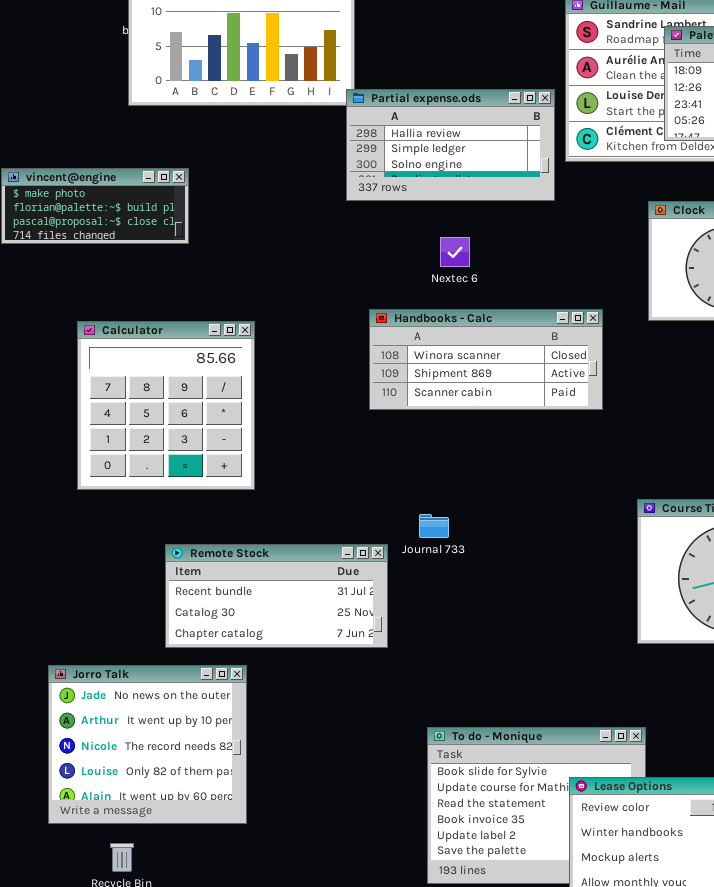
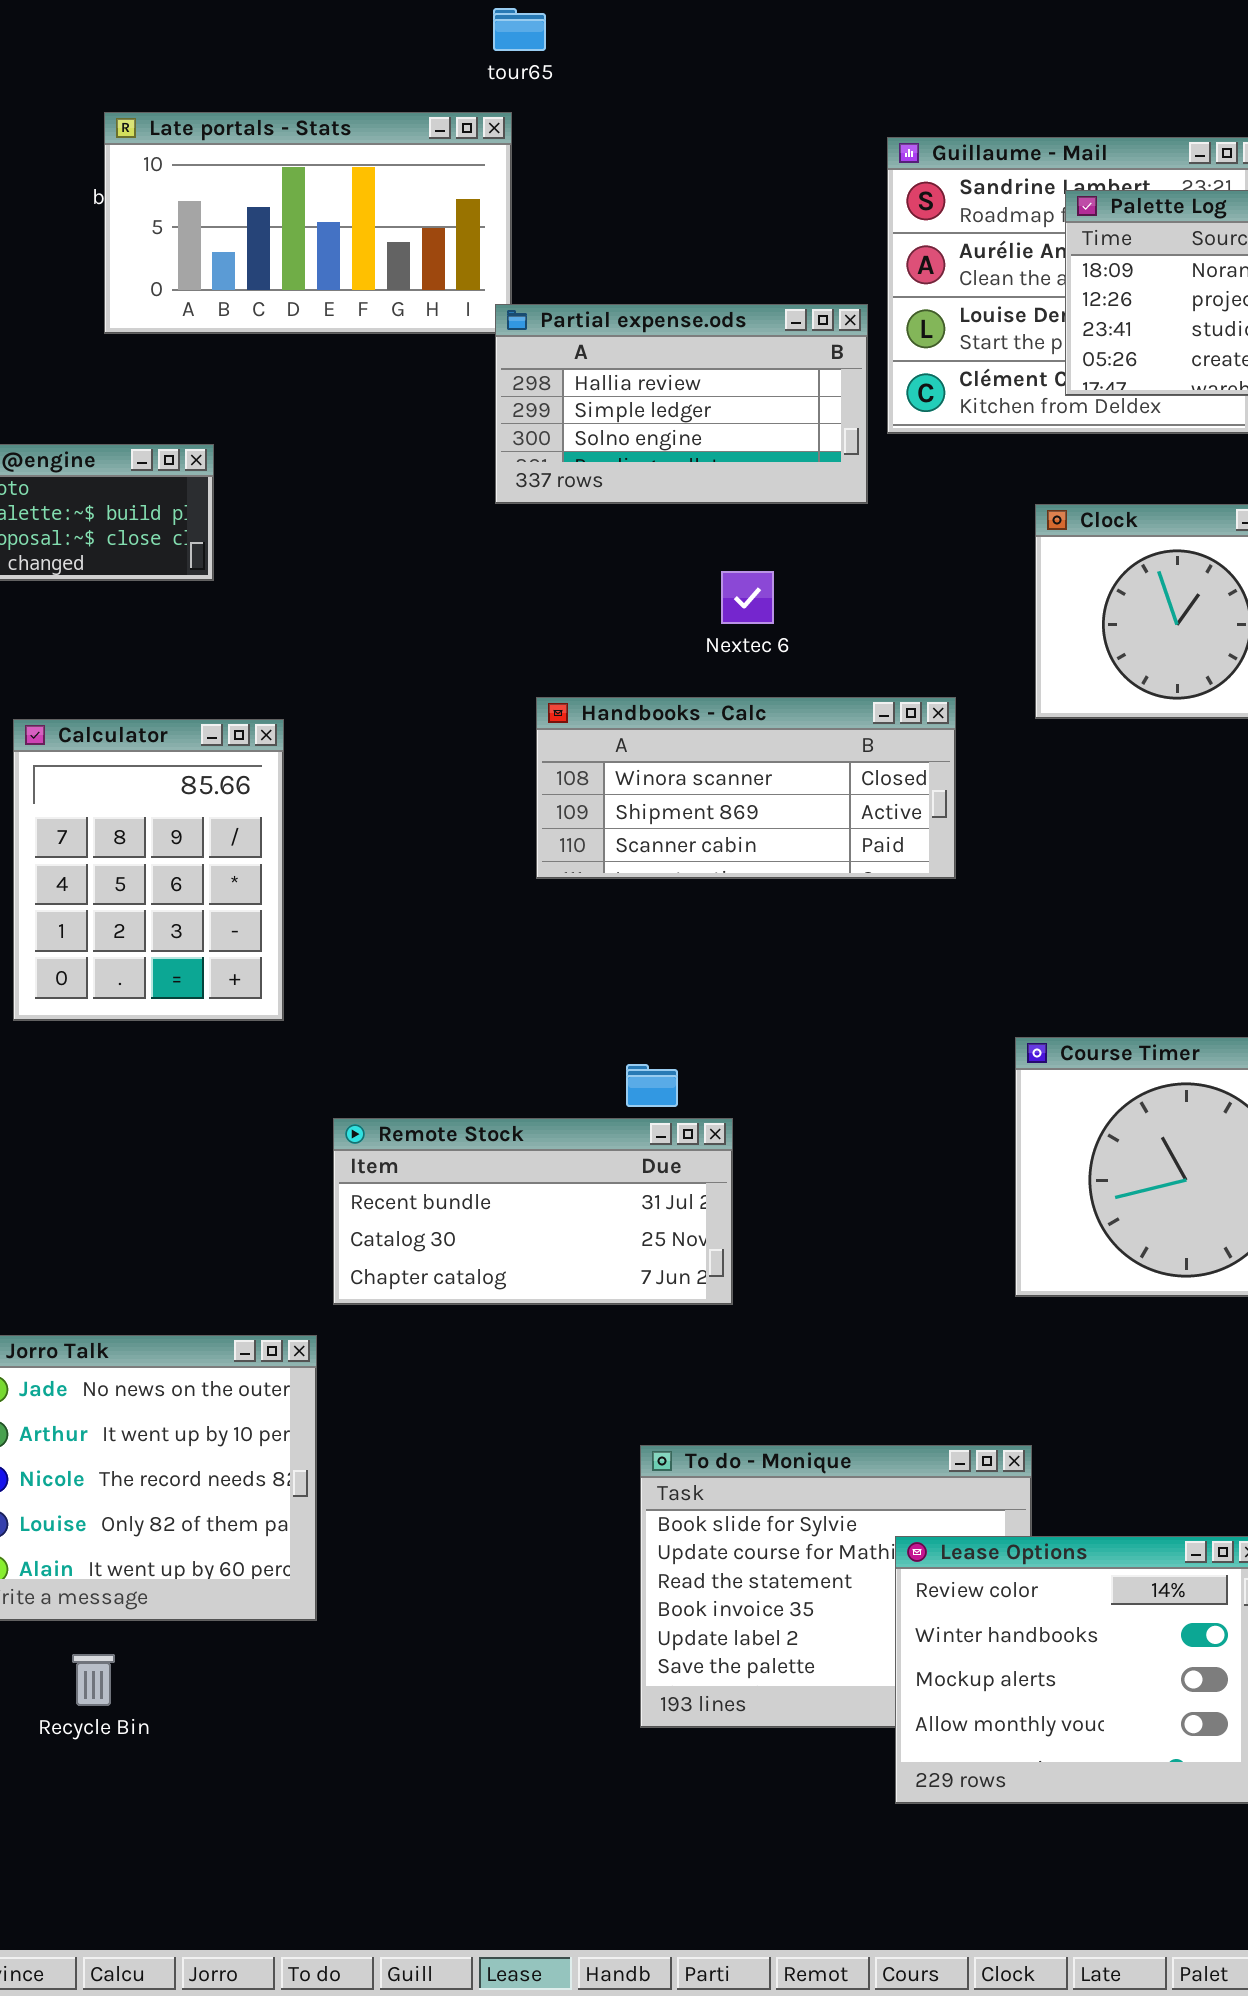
Nextec 6: [440,237,470,267] -> [721,571,774,624], moved
Calculator: [77,321,255,490] -> [13,719,284,1021], resized
Remote Stock: [165,544,388,648] -> [333,1118,733,1305], moved

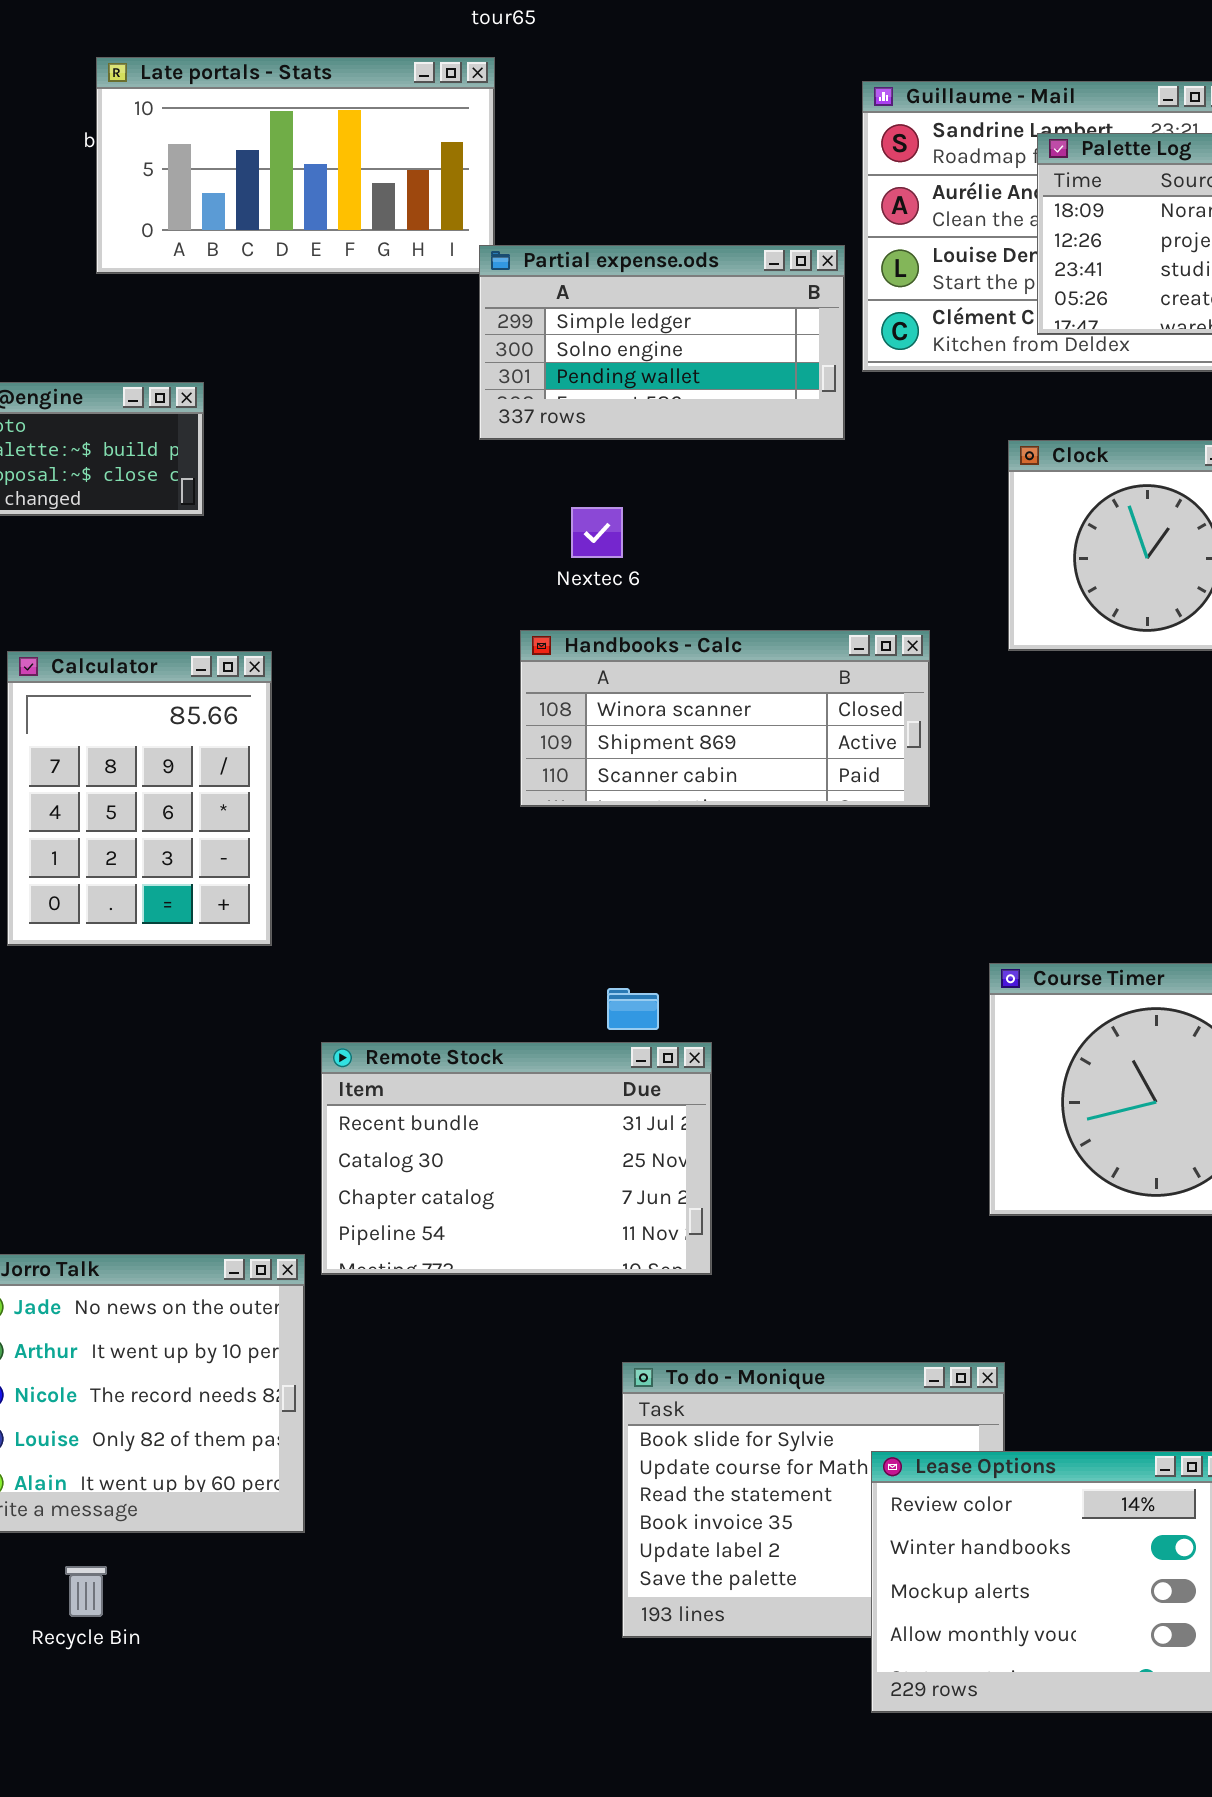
Partial expense.ods: [495,304,868,504] -> [479,245,845,440], scrolled down 1 row
Nextec 6: [721,571,774,624] -> [571,507,623,558], moved
Remote Stock: [333,1118,733,1305] -> [321,1042,712,1275], resized

